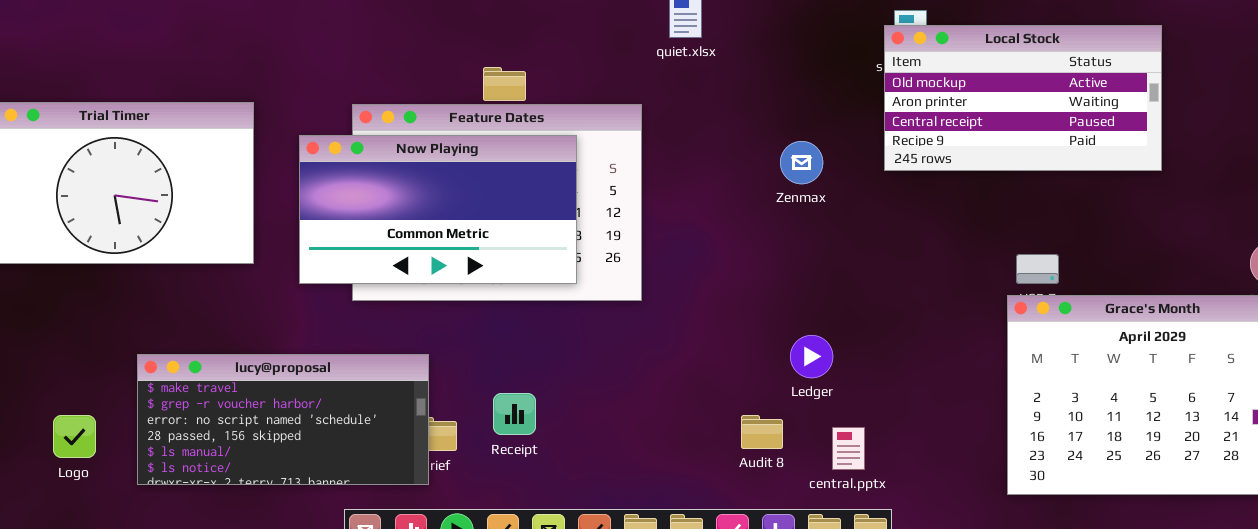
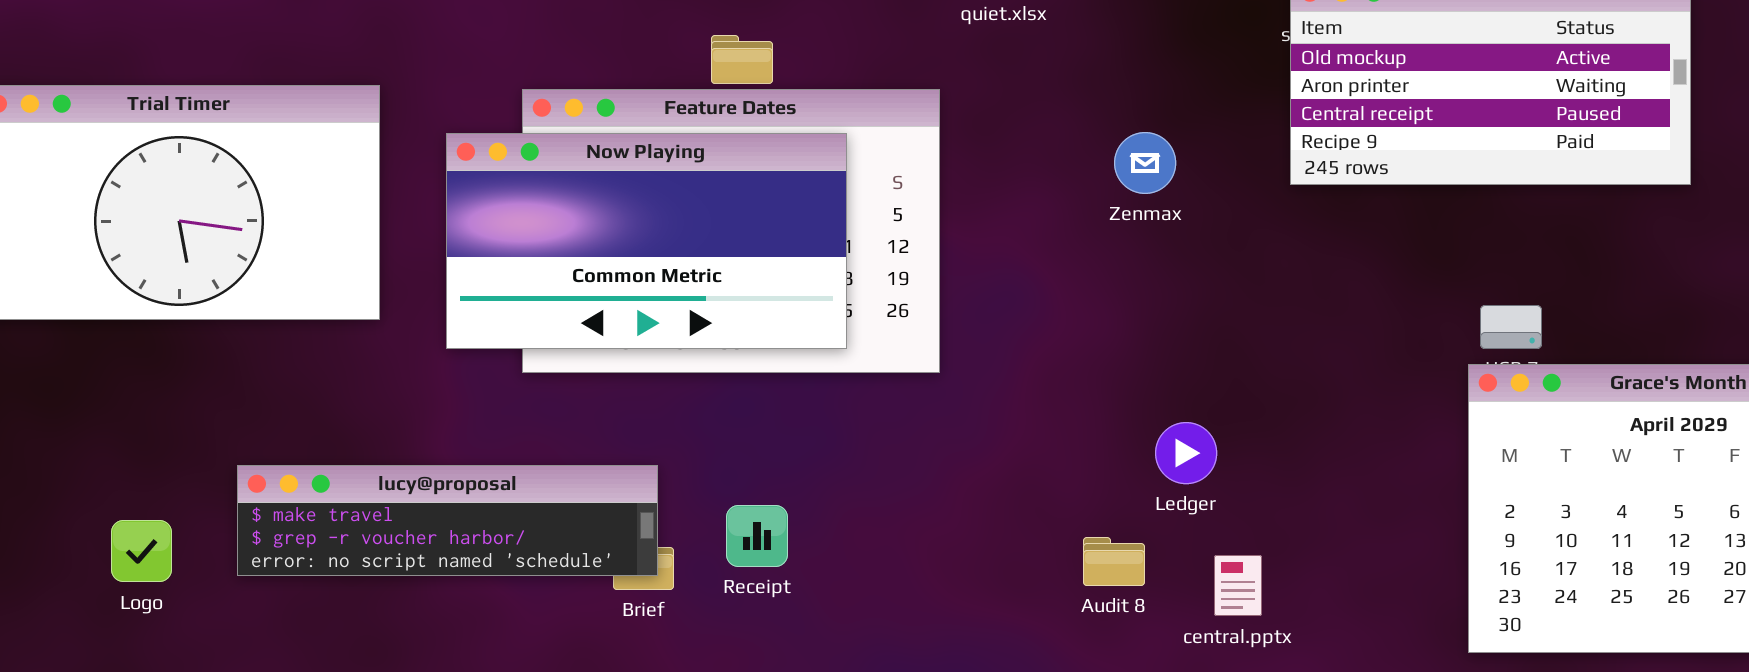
Zenmax: [780,141,823,184] -> [1114,132,1176,194], moved
lucy@proposal: [137,354,429,485] -> [237,465,658,576], moved, resized
Logo: [53,415,96,458] -> [111,520,172,582], moved

